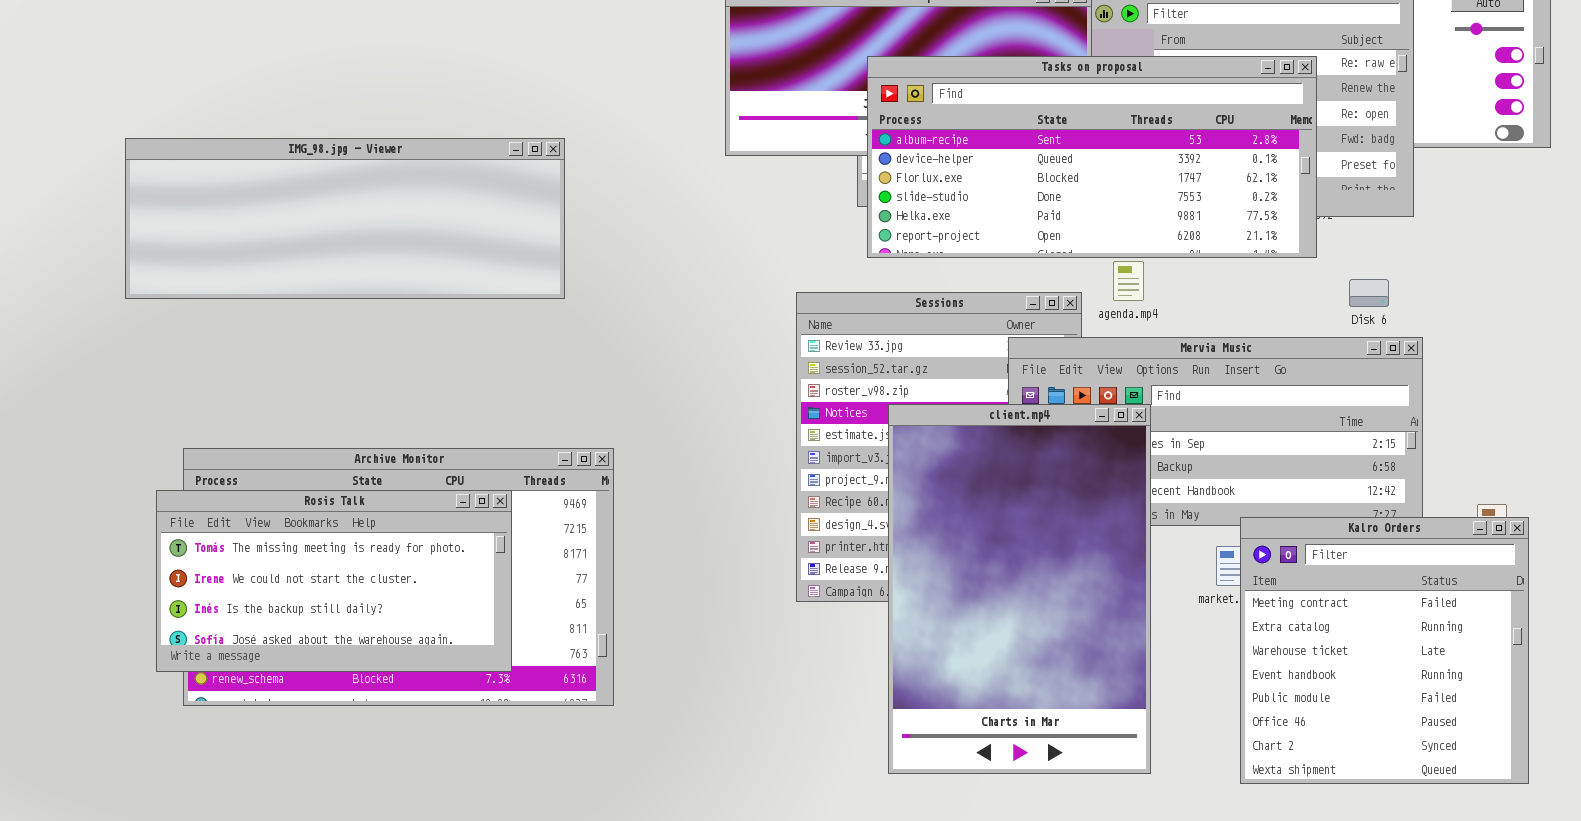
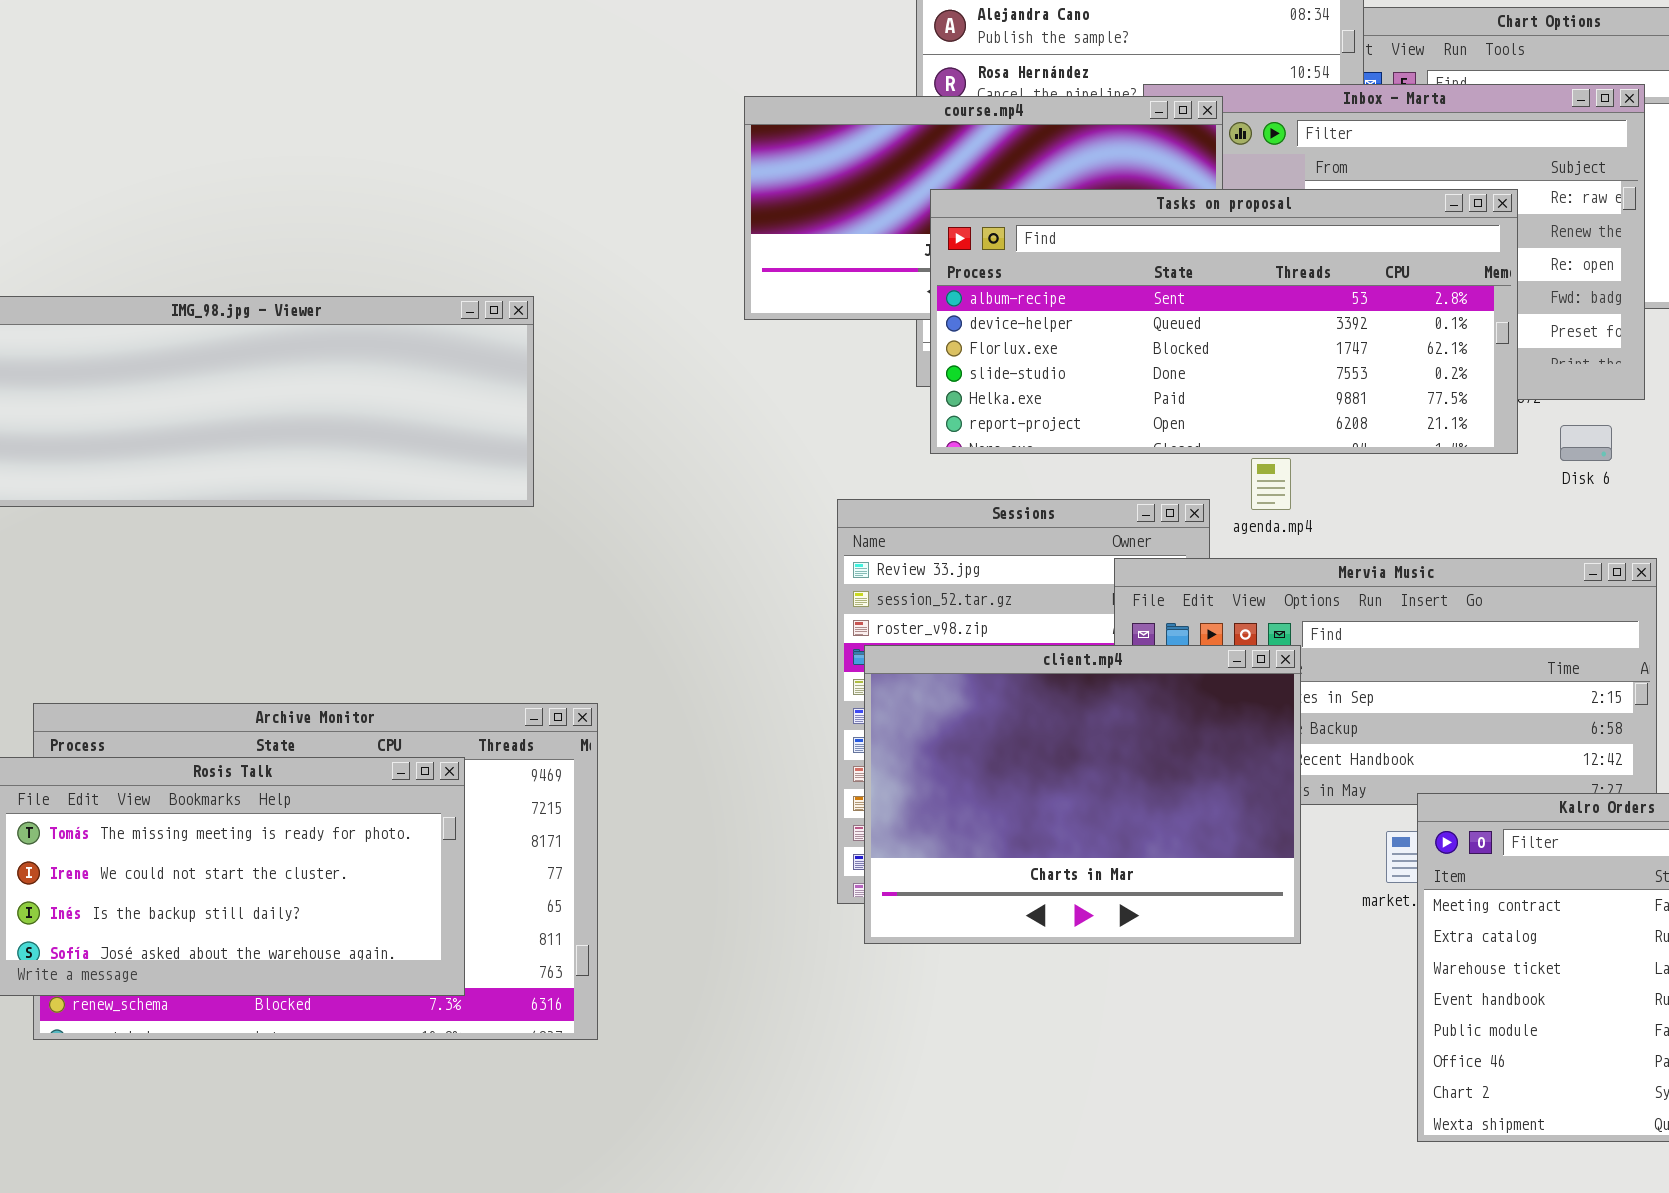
Disk 6: [1349,279,1389,307] -> [1560,425,1612,461], moved
client.mp4: [888,404,1151,774] -> [864,645,1301,944], resized

